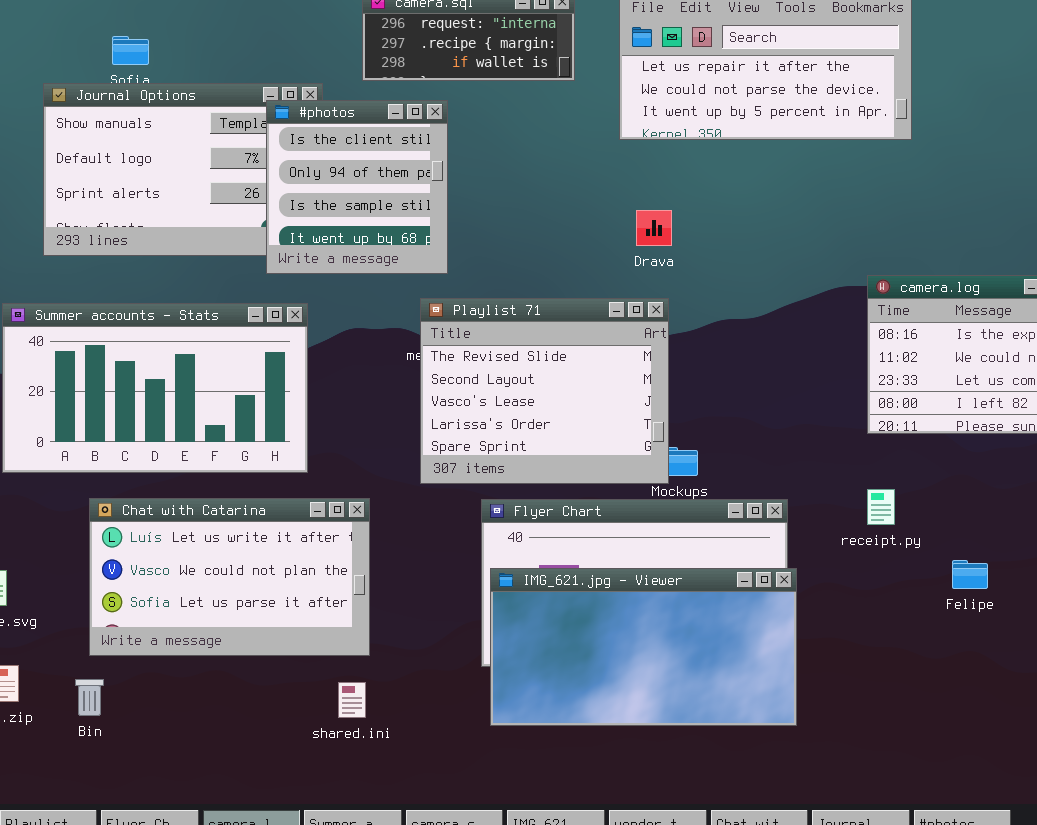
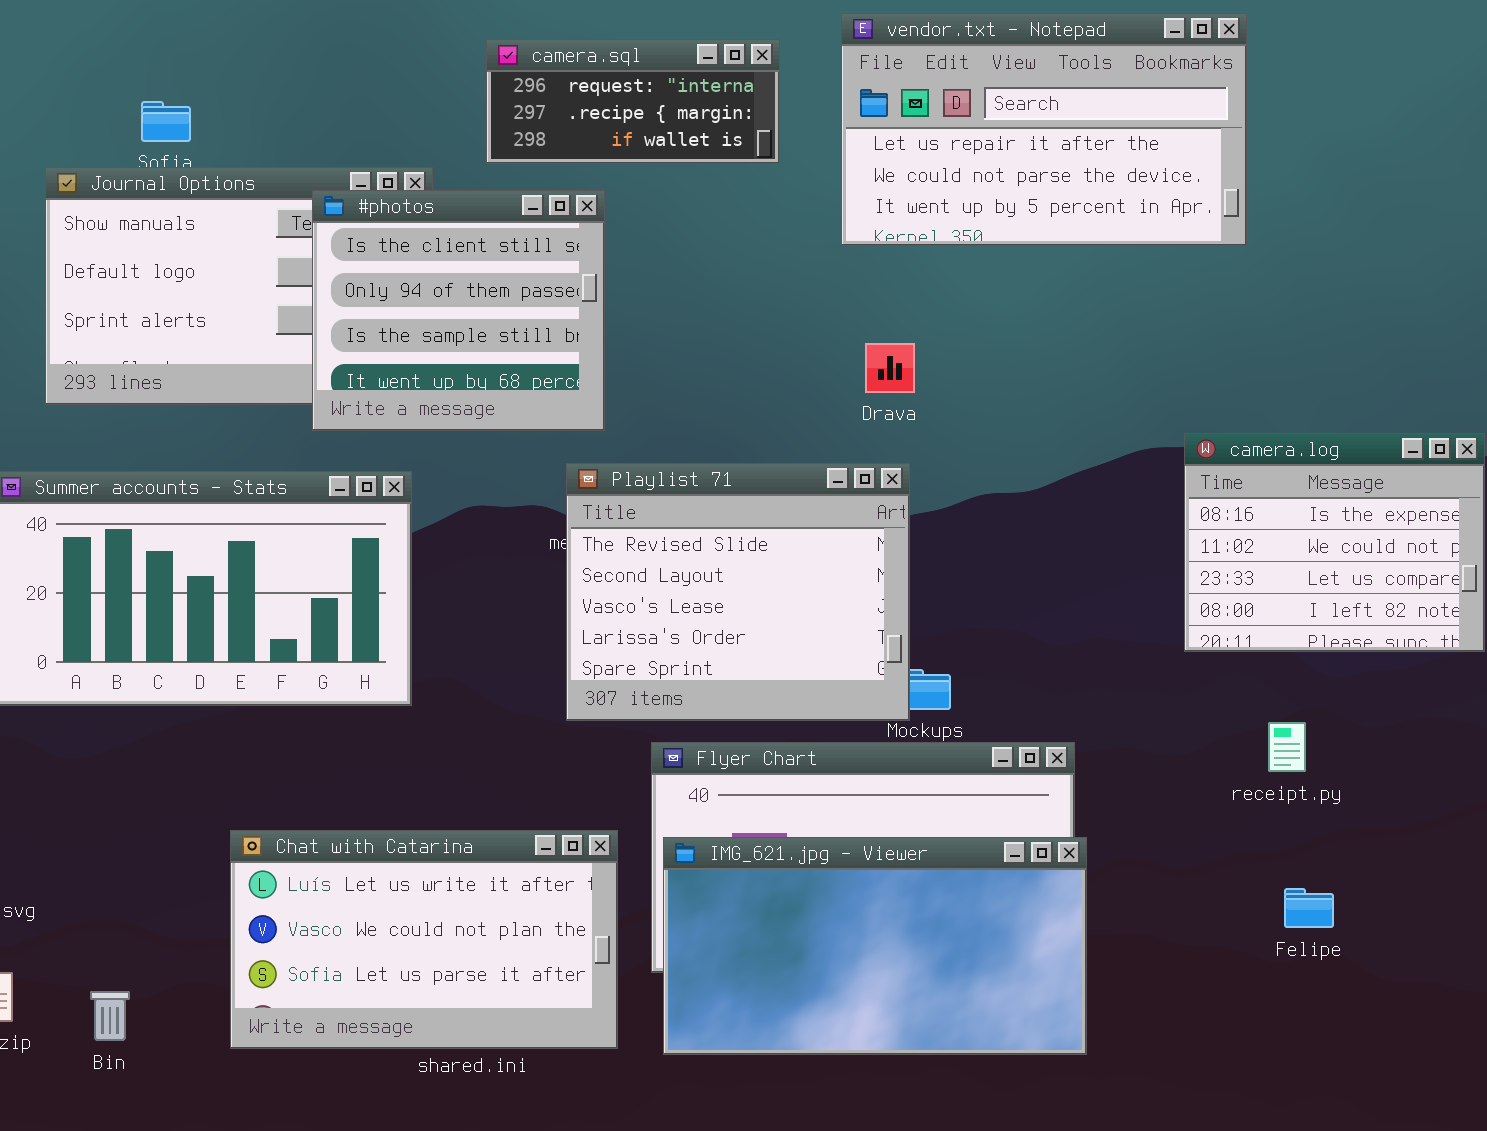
#photos: [266,100,448,274] -> [312,190,605,431], resized
receipt.py: [867,489,895,525] -> [1268,722,1306,772], moved
Chat with Catarina: [89,498,370,656] -> [230,830,618,1049], moved
Felipe: [952,560,988,589] -> [1284,888,1334,928], moved

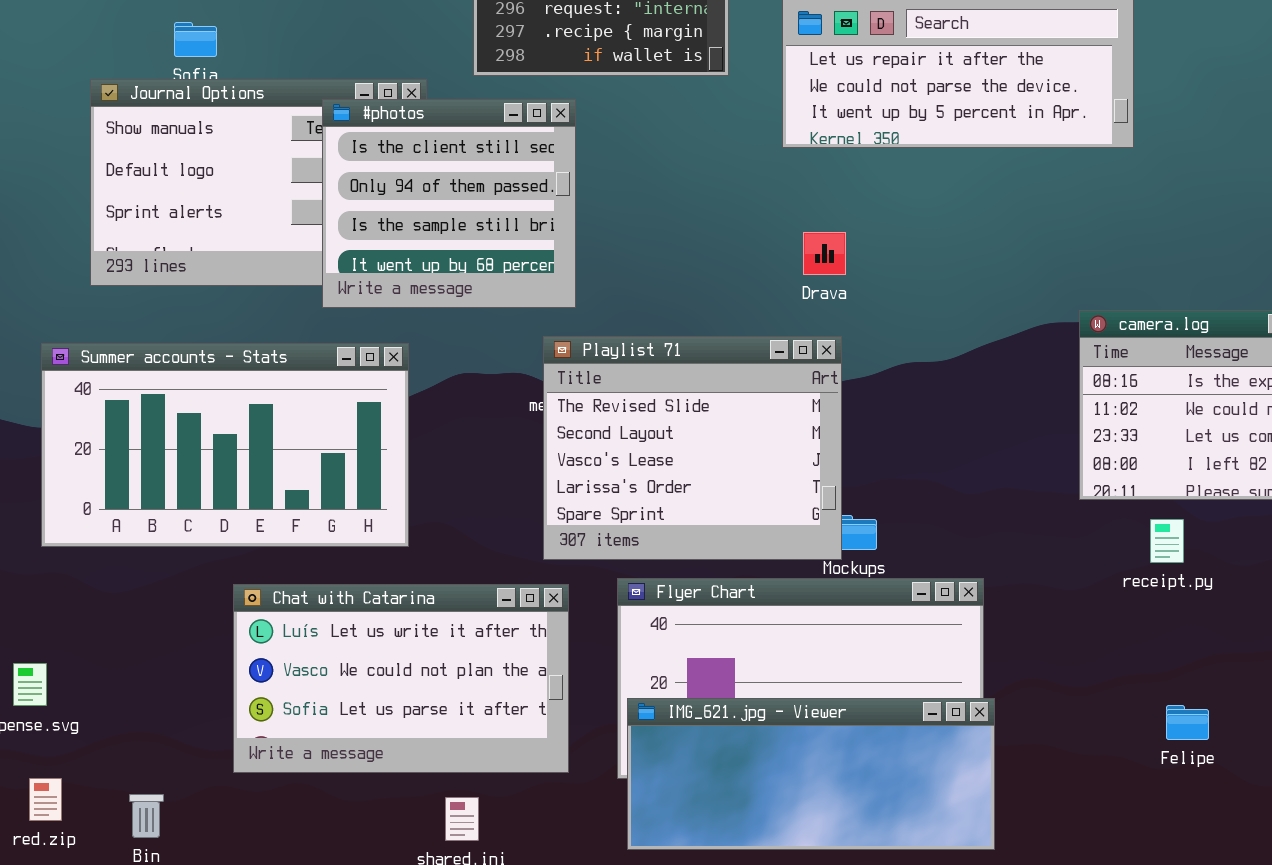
receipt.py: [1268,722,1306,772] -> [1150,519,1184,563], moved
Chat with Catarina: [230,830,618,1049] -> [233,584,569,773], moved
IMG_621.jpg - Viewer: [663,837,1087,1055] -> [627,698,995,850], resized

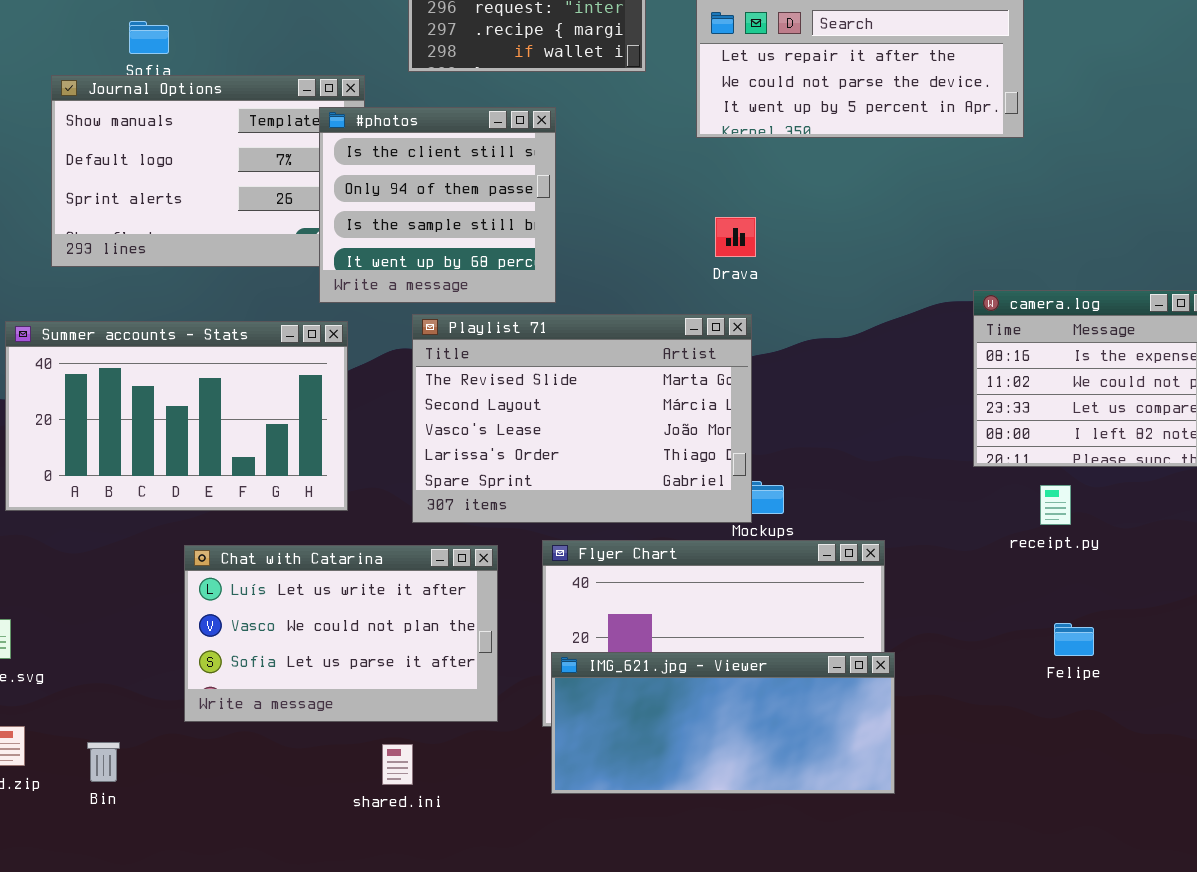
#photos: [322,99,576,308] -> [319,107,556,303], moved
Playlist 71: [543,336,842,560] -> [412,314,752,523], resized
Felipe: [1166,705,1209,740] -> [1054,623,1094,656], moved

